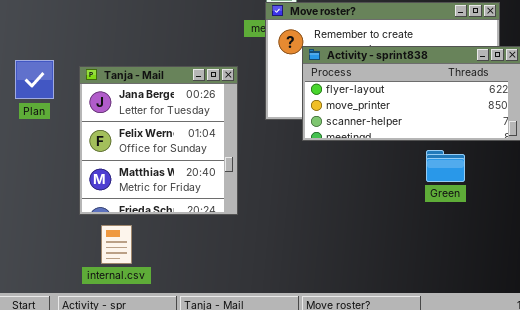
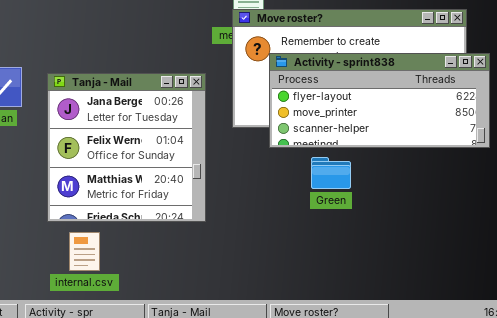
Green: [426,150,465,182] -> [311,157,351,189], moved

